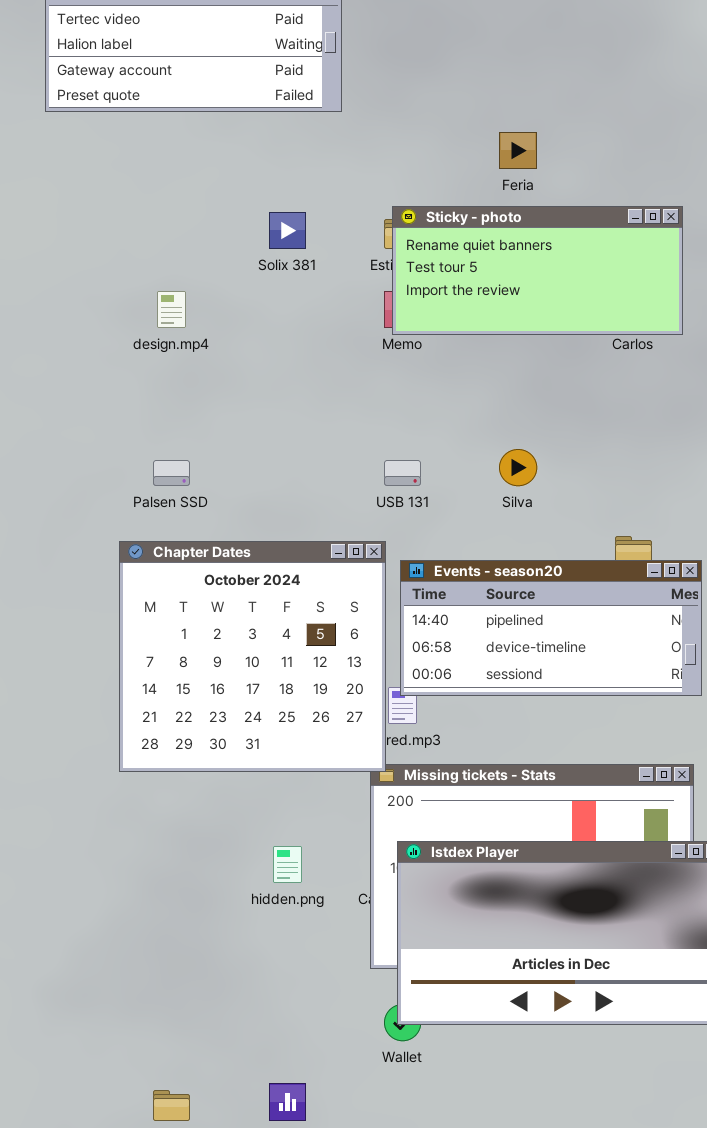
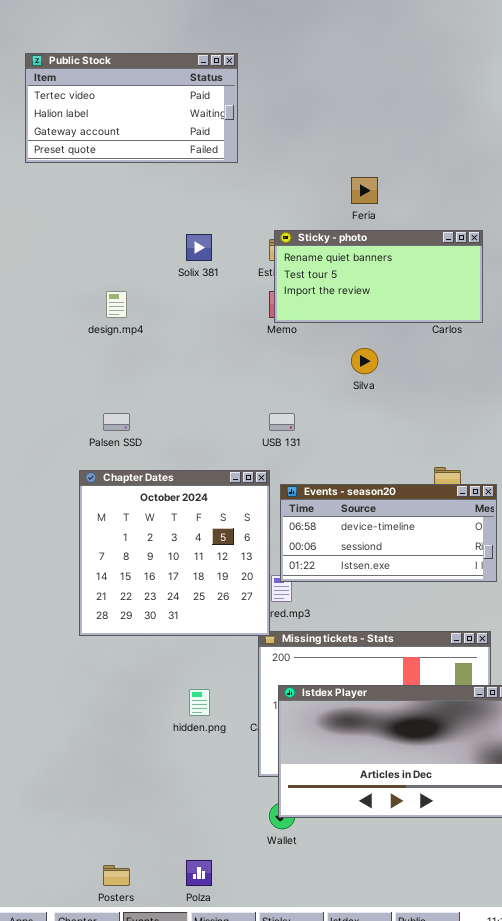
Silva: [499,449,537,486] -> [351,348,378,374], moved
Events - season20: [400,560,702,696] -> [280,484,497,582], scrolled down 1 row

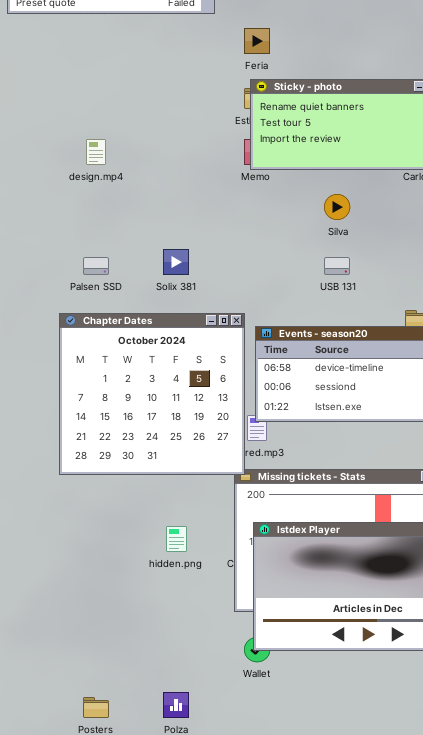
Feria: [351,177,378,204] -> [244,28,270,54], moved
Solix 381: [186,234,212,261] -> [163,249,189,275], moved
USB 131: [269,413,295,431] -> [324,257,350,275], moved

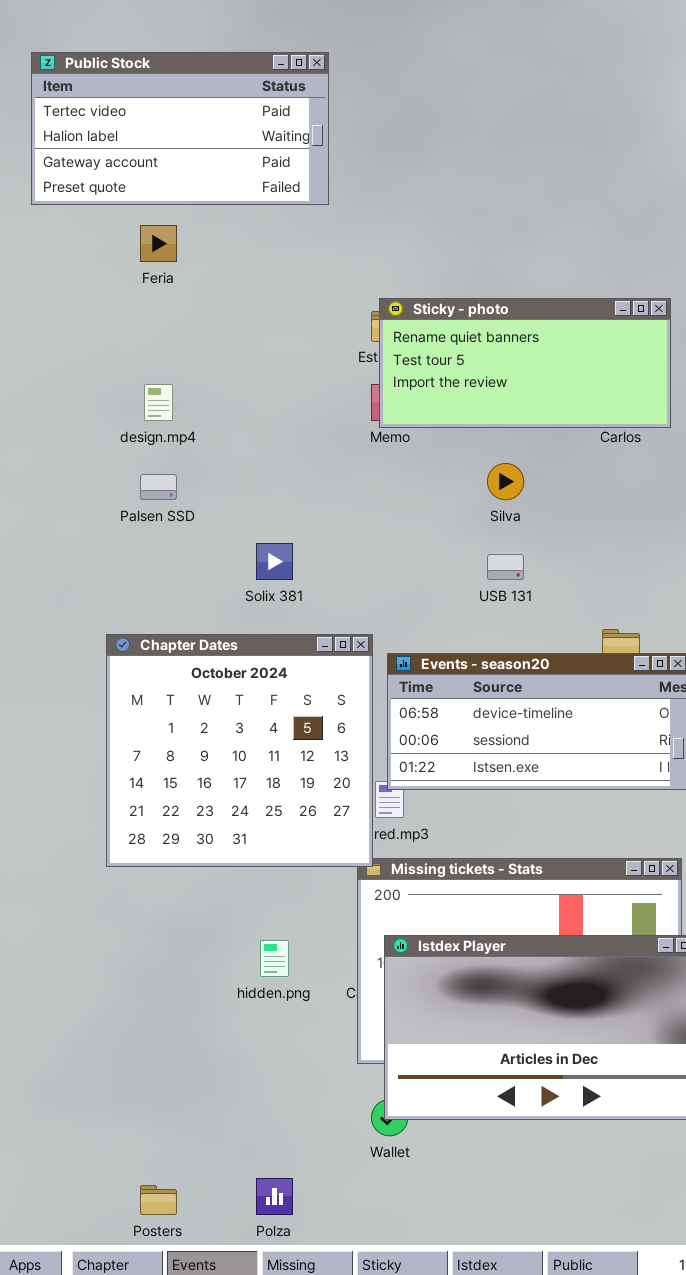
Feria: [244,28,270,54] -> [140,225,177,262], moved
Palsen SSD: [83,257,109,275] -> [140,474,177,500], moved

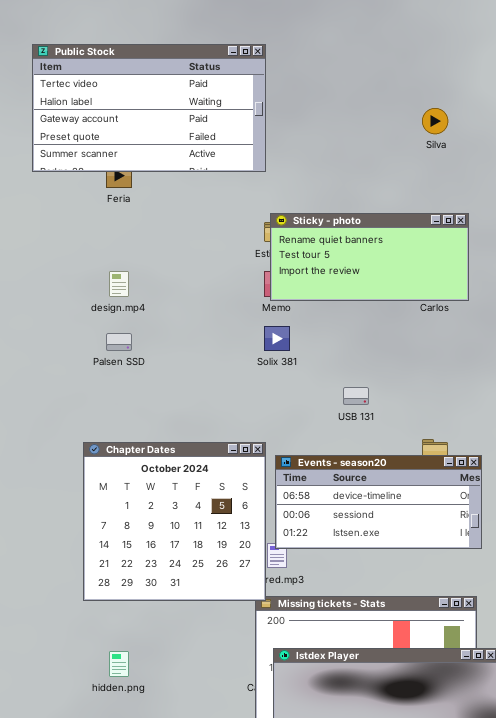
Public Stock: [31,52,329,205] -> [32,44,266,172], resized
Silva: [487,463,524,500] -> [422,108,448,134], moved
Solix 381: [256,543,293,580] -> [264,326,290,351], moved
hidden.png: [260,940,289,977] -> [109,651,129,677], moved

